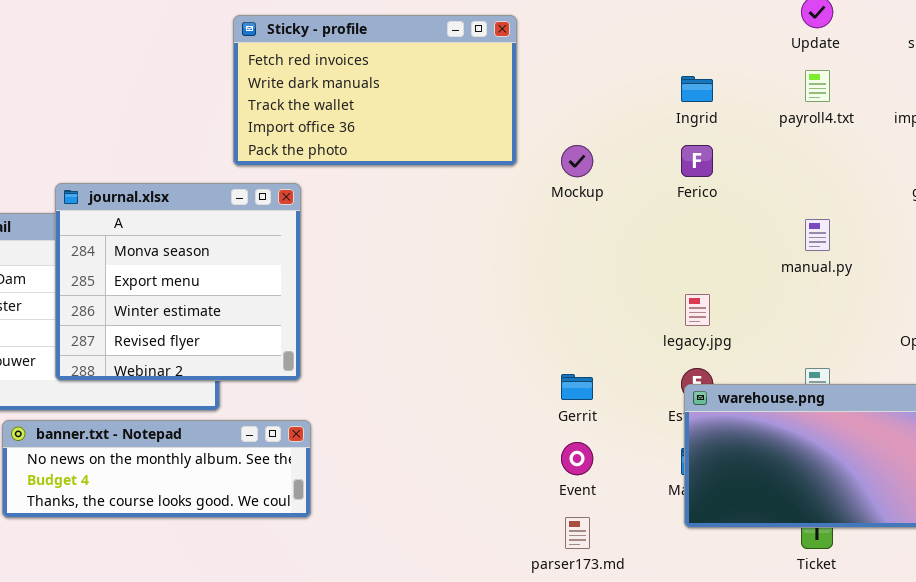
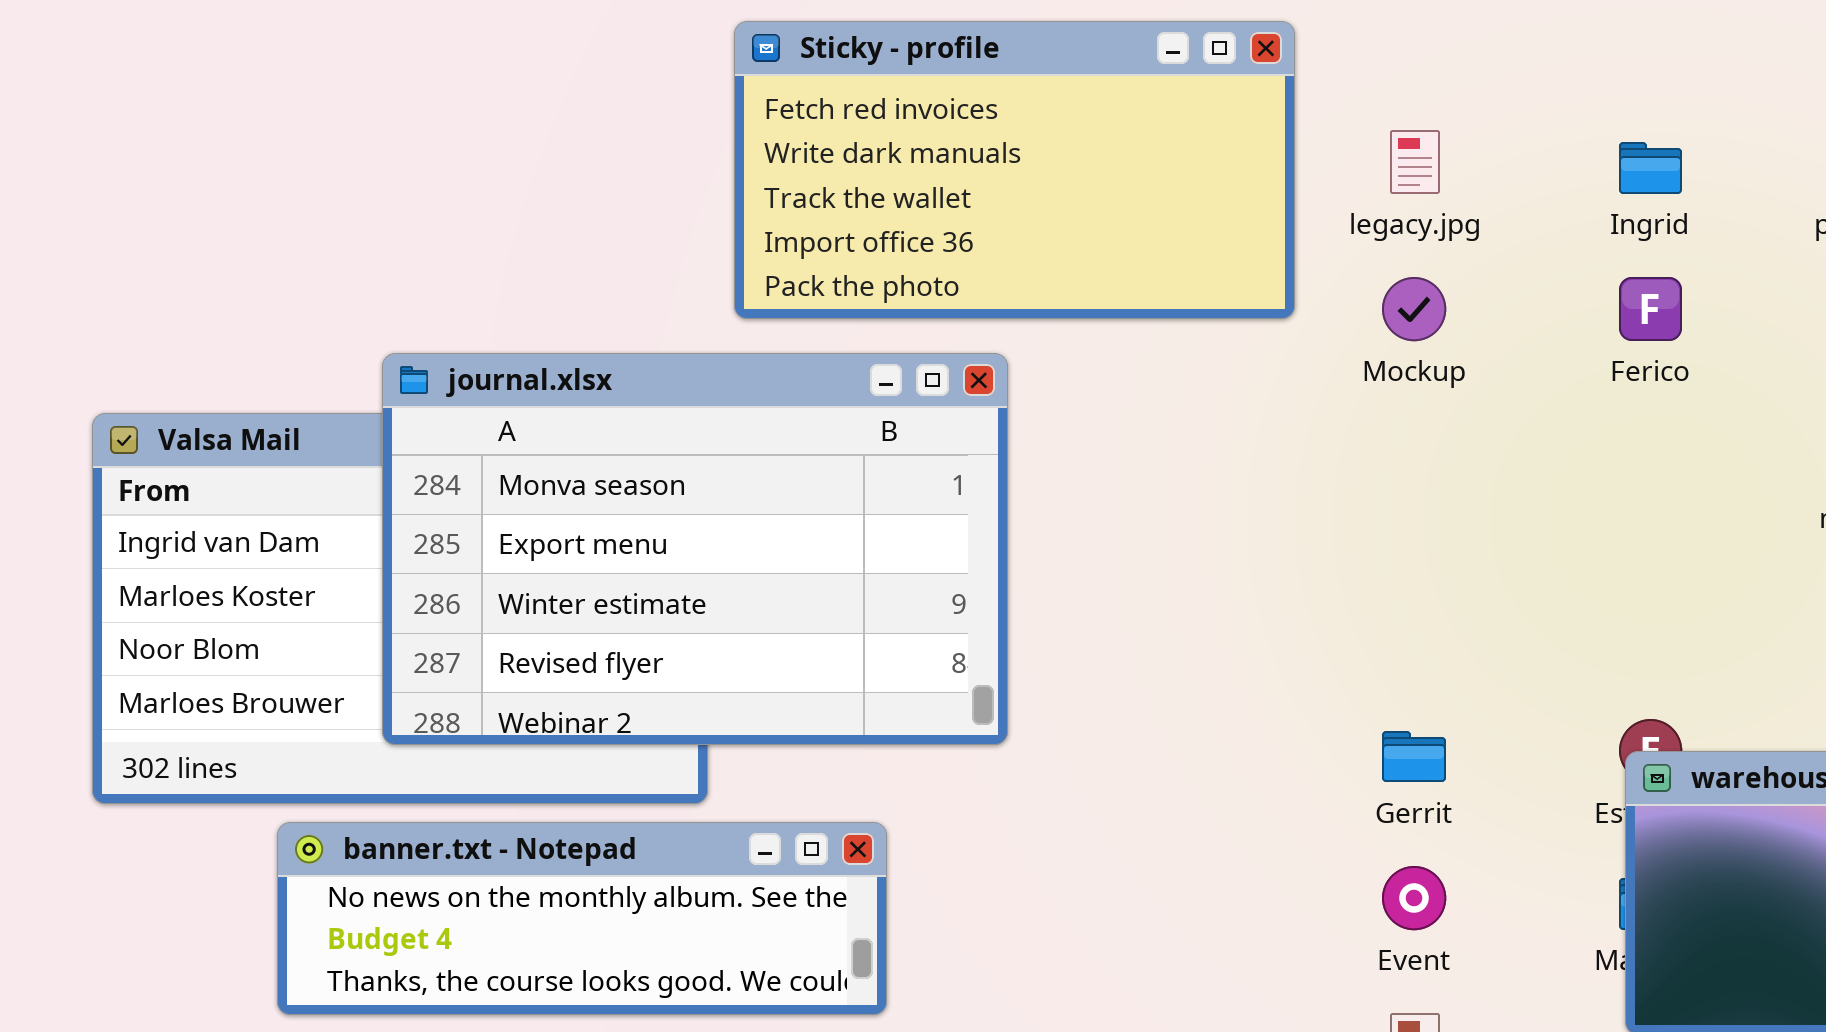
journal.xlsx: [55,183,301,381] -> [382,353,1008,745], resized
legacy.jpg: [685,294,710,326] -> [1390,130,1440,194], moved

